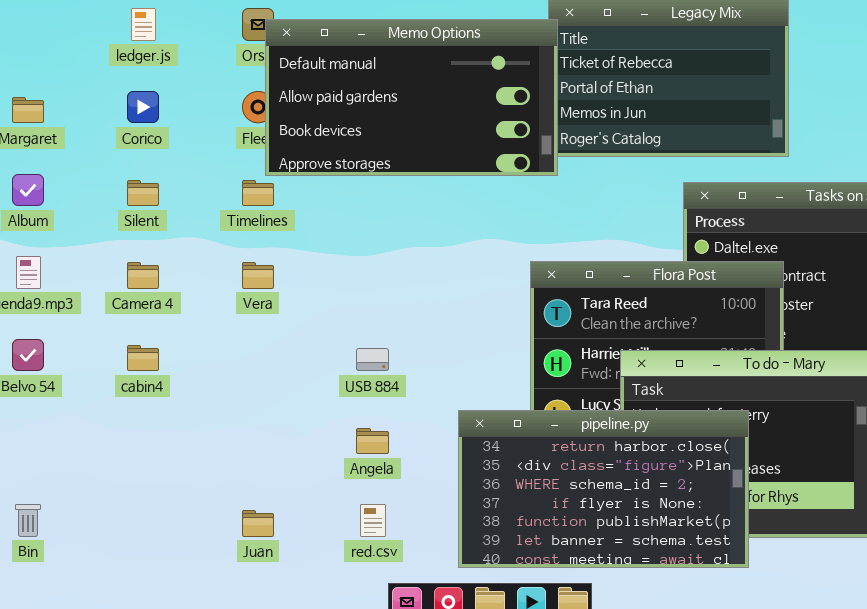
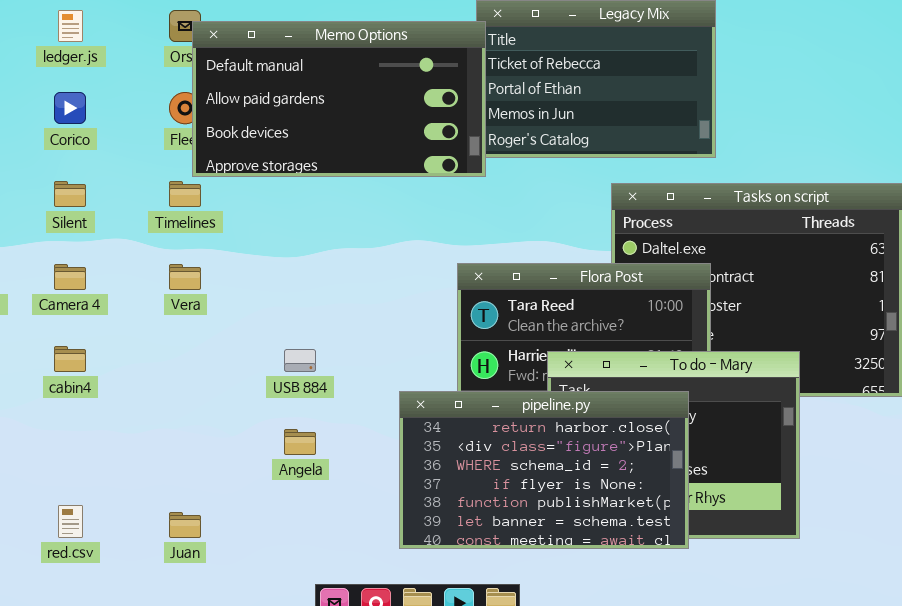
pipeline.py: [458,410,749,568] -> [399,391,689,549], moved
red.csv: [360,504,386,537] -> [58,505,83,538], moved

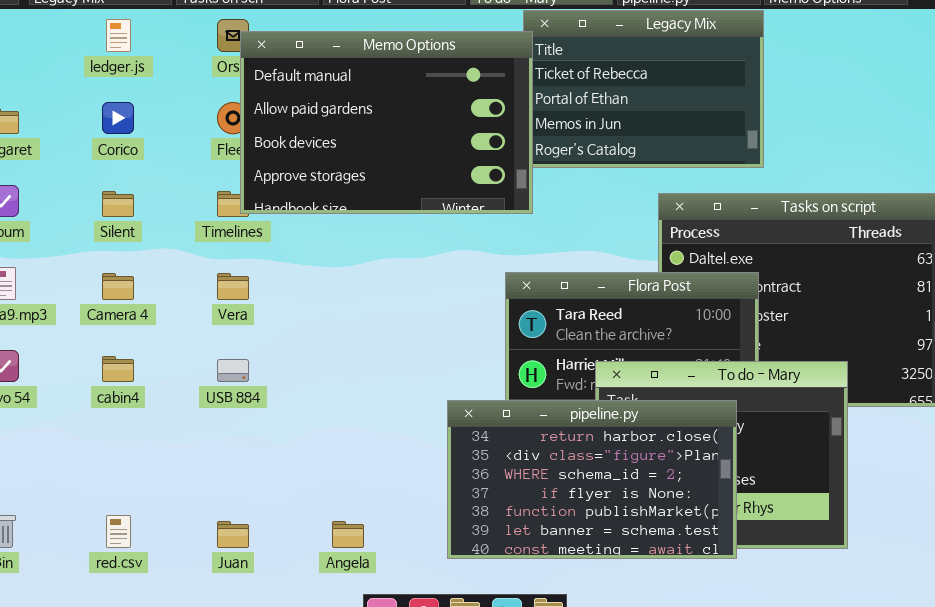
Memo Options: [192,21,486,177] -> [240,31,533,214], resized
USB 884: [284,349,316,372] -> [217,359,249,382], moved
Angela: [284,429,316,455] -> [332,521,364,548], moved

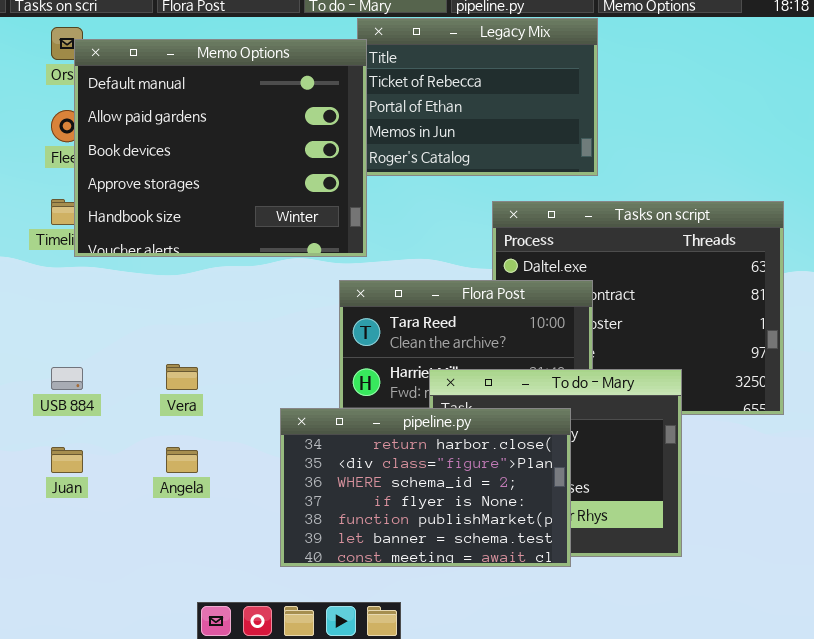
Memo Options: [240,31,533,214] -> [74,39,367,257], resized
Vera: [217,273,249,300] -> [166,364,198,390], moved
Juan: [217,521,249,548] -> [51,447,83,473], moved
Angela: [332,521,364,548] -> [166,447,198,473], moved

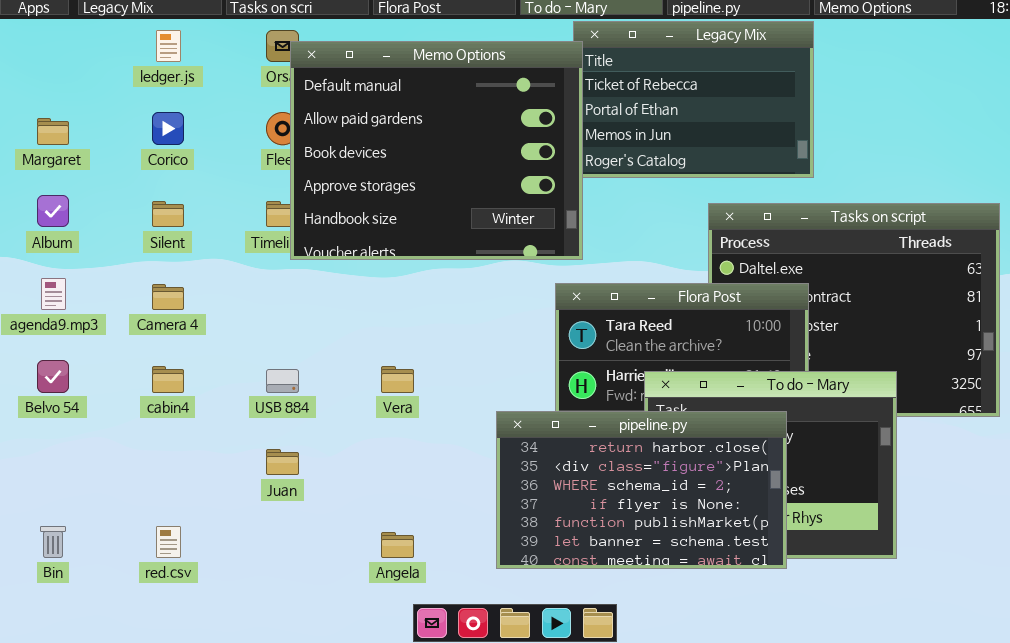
Angela: [166,447,198,473] -> [381,532,414,558], moved

